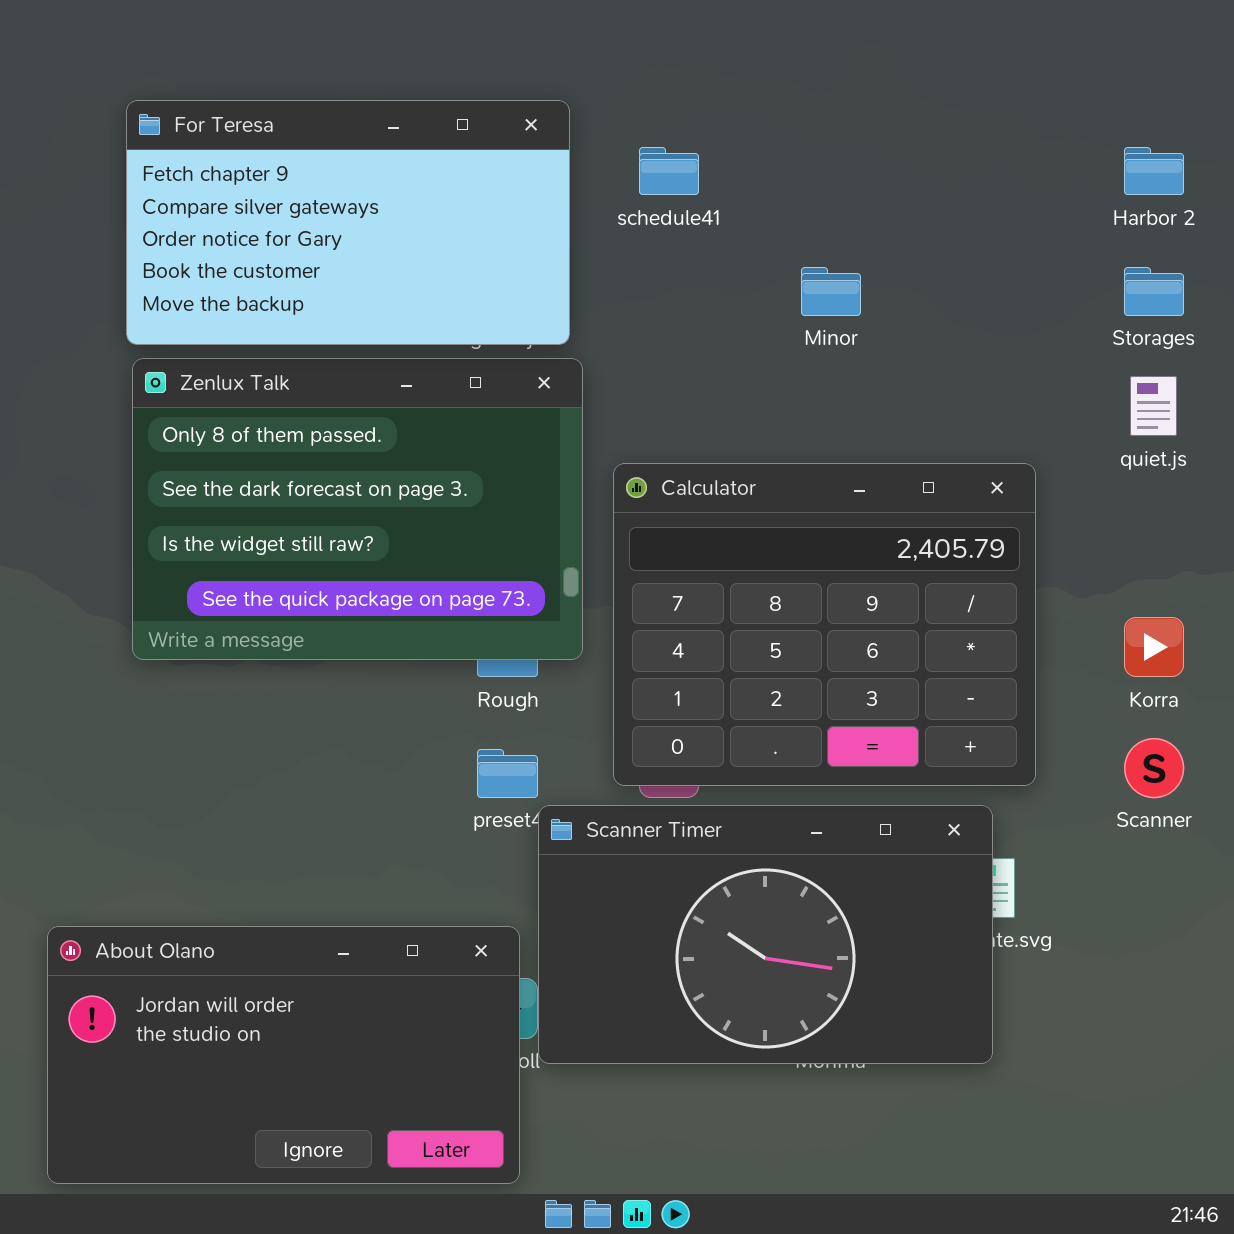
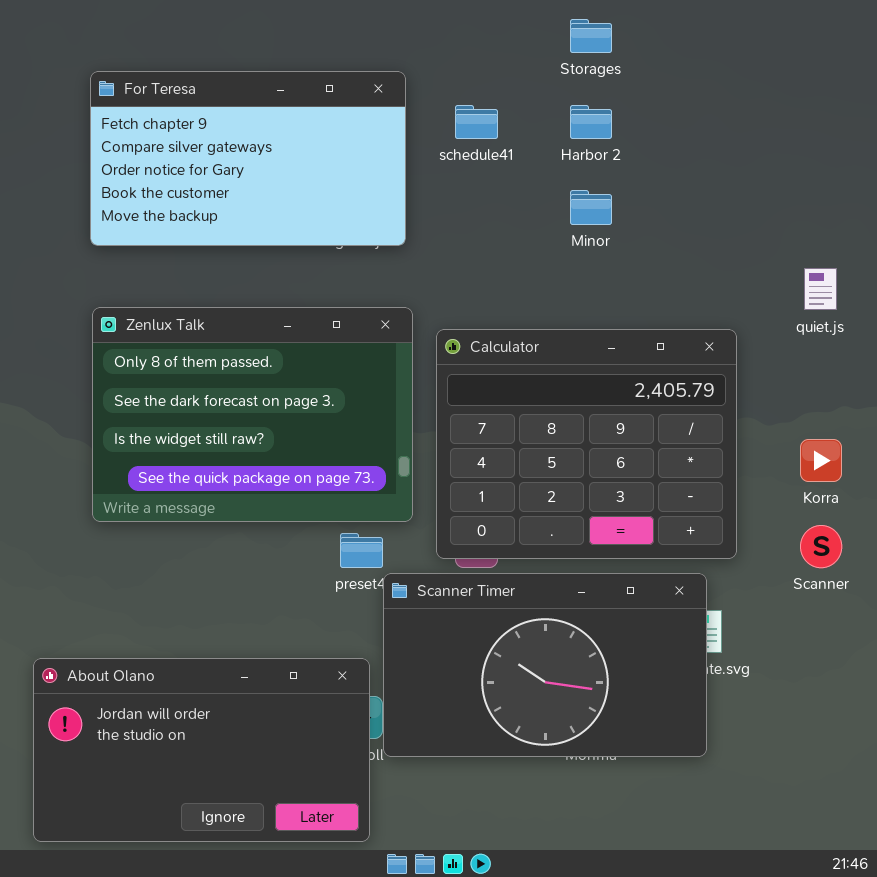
Harbor 2: [1124,147,1184,195] -> [570,105,612,139], moved
Storages: [1124,267,1184,316] -> [570,19,612,53], moved
Zenlux Talk: [132,358,583,660] -> [92,307,413,522], moved

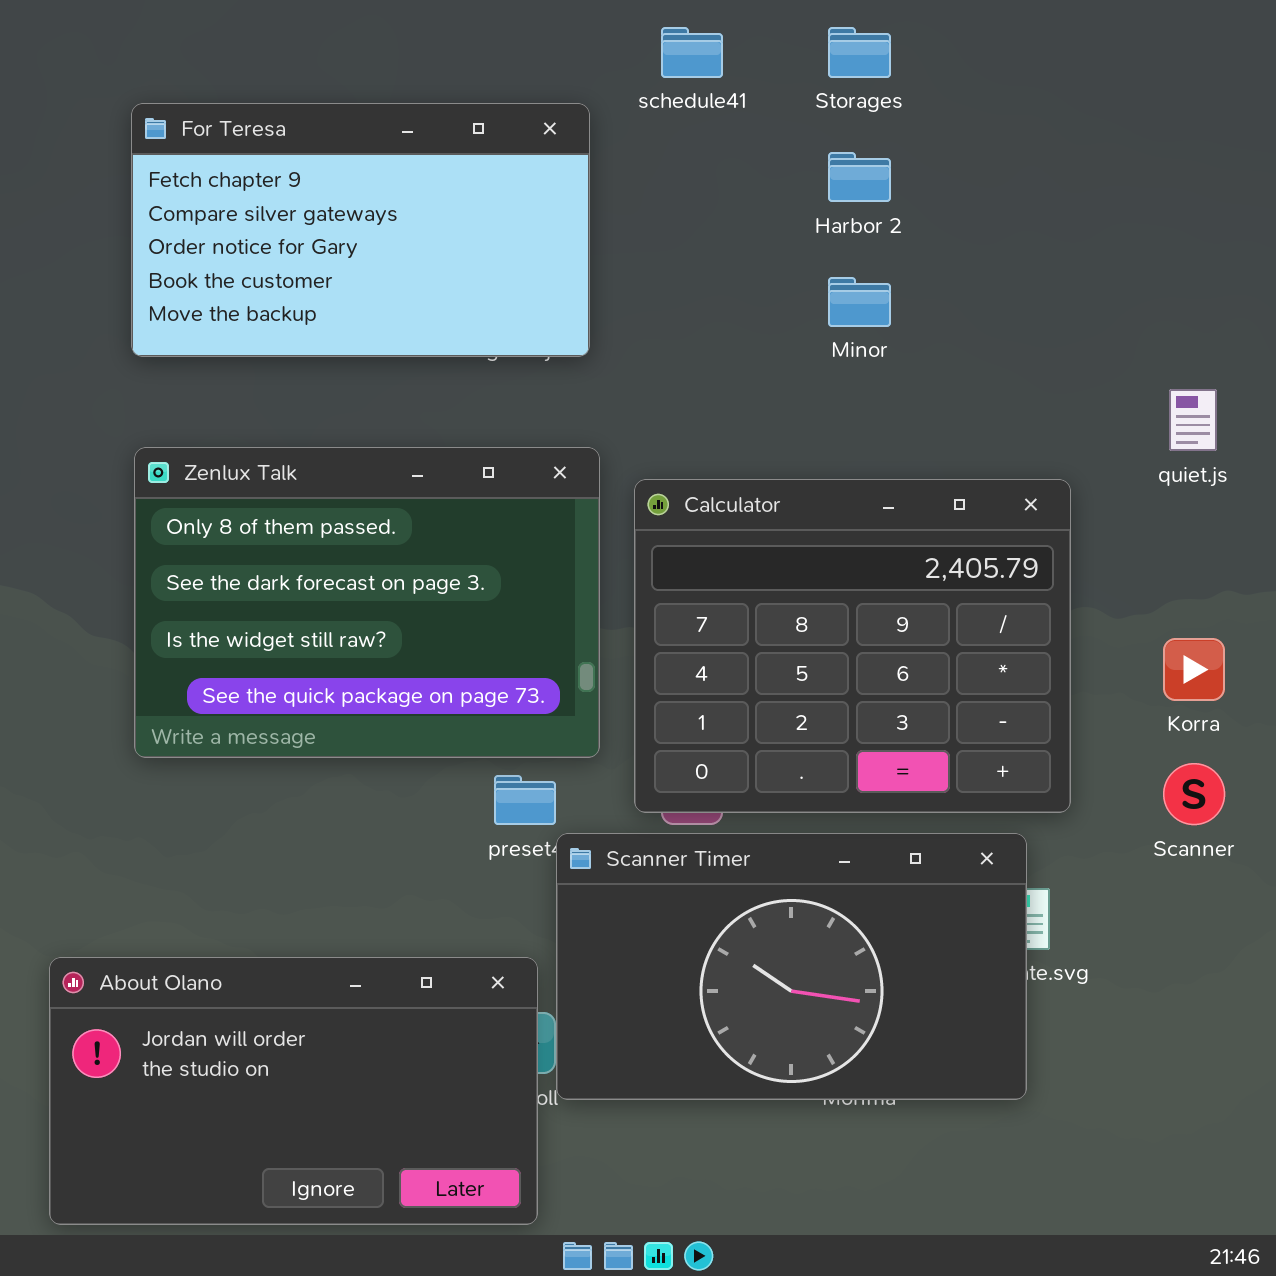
schedule41: [455,105,498,139] -> [661,27,723,78], moved

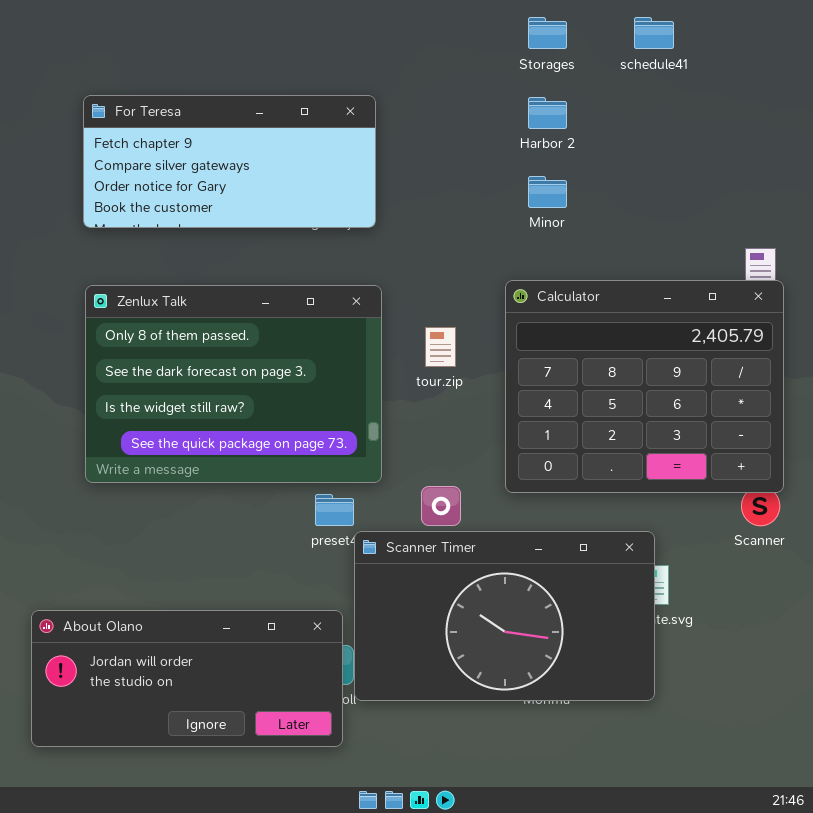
schedule41: [661,27,723,78] -> [634,17,674,49], moved
For Teresa: [131,103,590,357] -> [83,95,376,228], resized
Calculator: [634,479,1071,813] -> [505,280,784,493], moved
About Olano: [49,957,538,1225] -> [31,610,343,747], resized

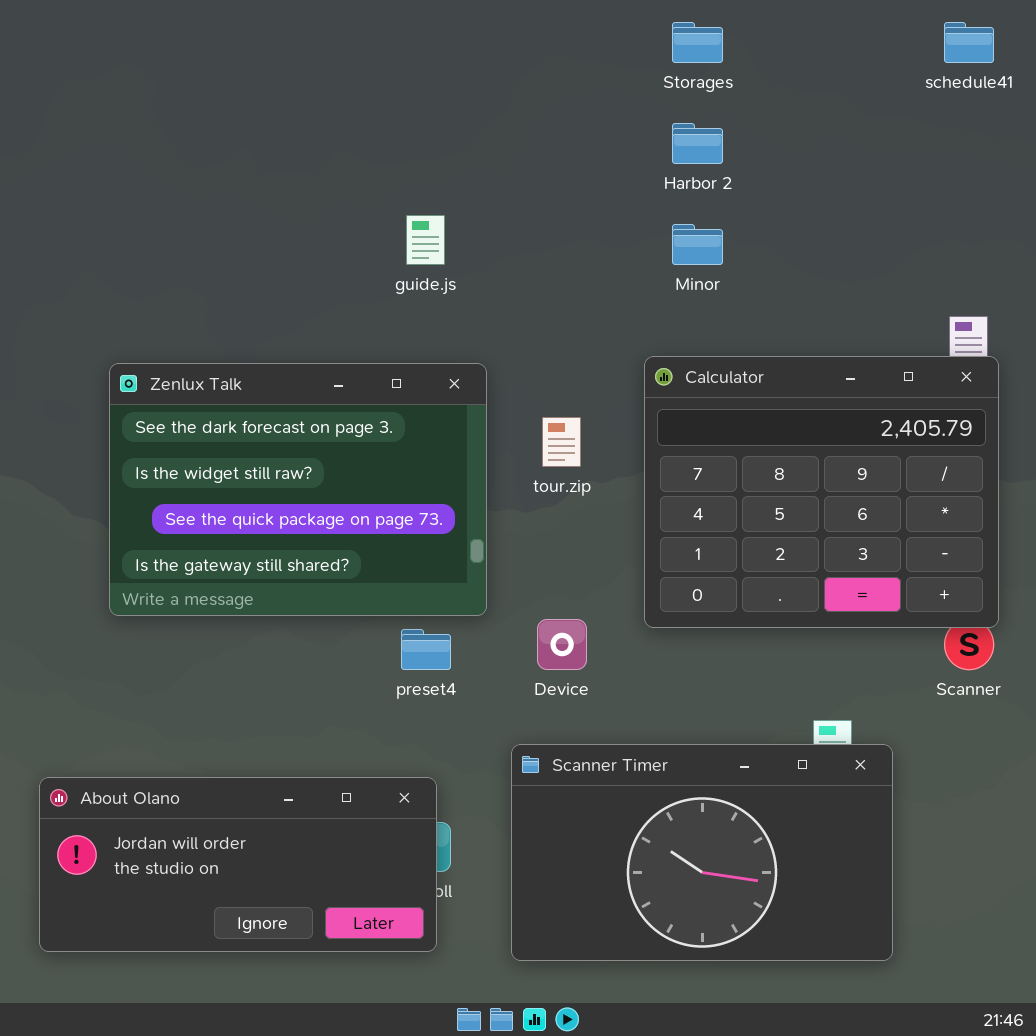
schedule41: [634,17,674,49] -> [944,22,994,63], moved
For Teresa: [83,95,376,228] -> none, closed
Zenlux Talk: [85,285,382,483] -> [109,363,487,616], scrolled down 1 row
Scanner Timer: [354,531,655,701] -> [511,744,893,961], moved

